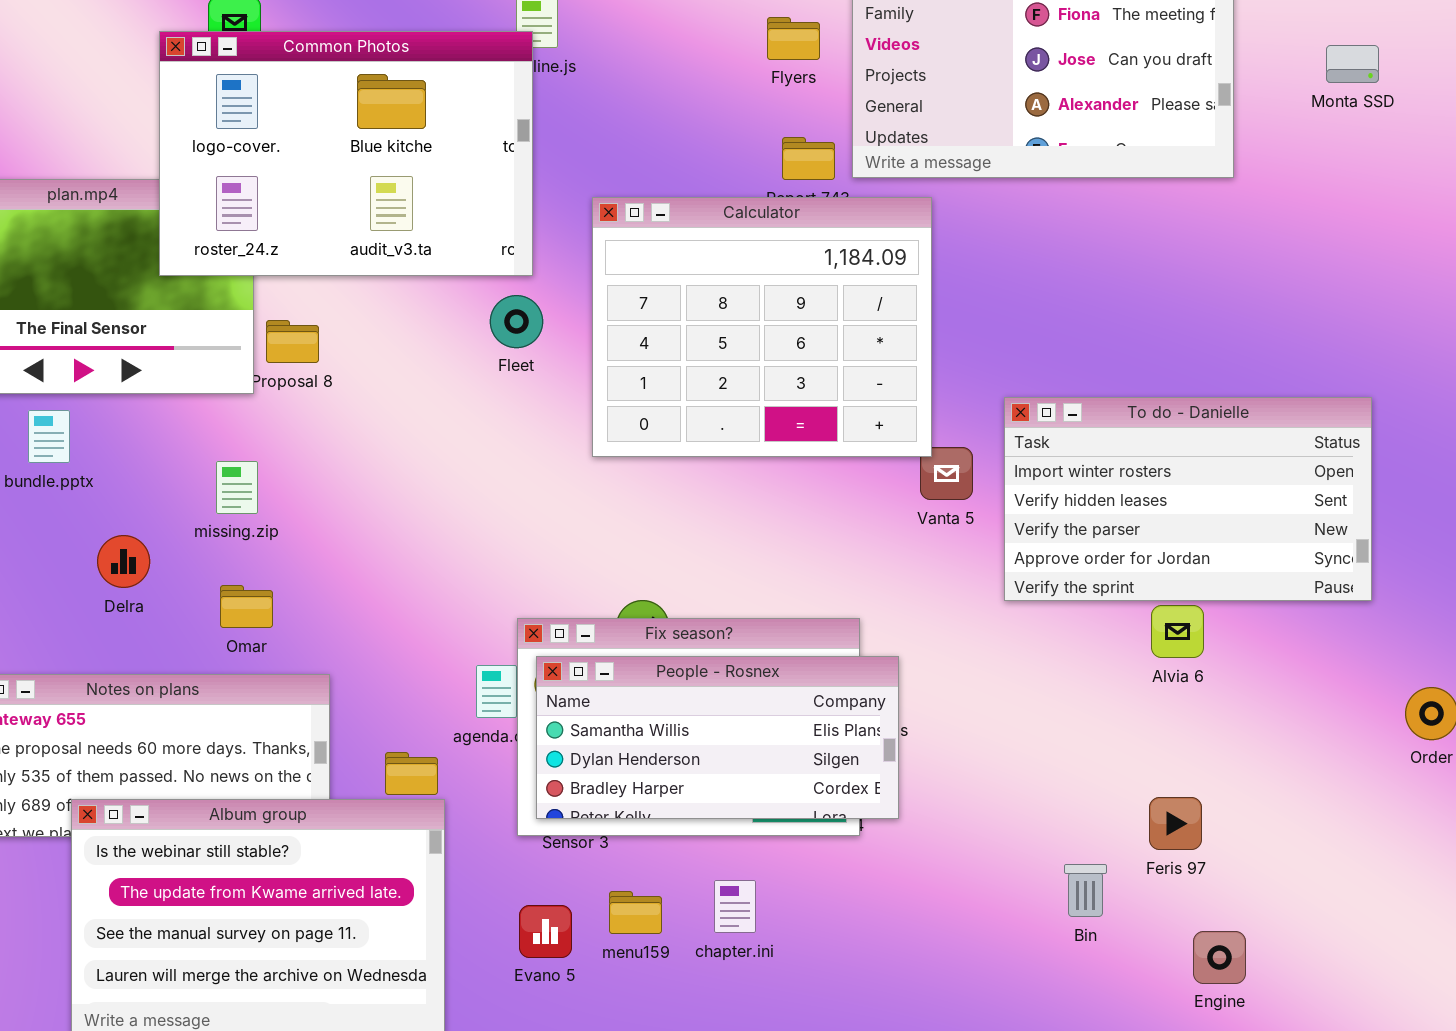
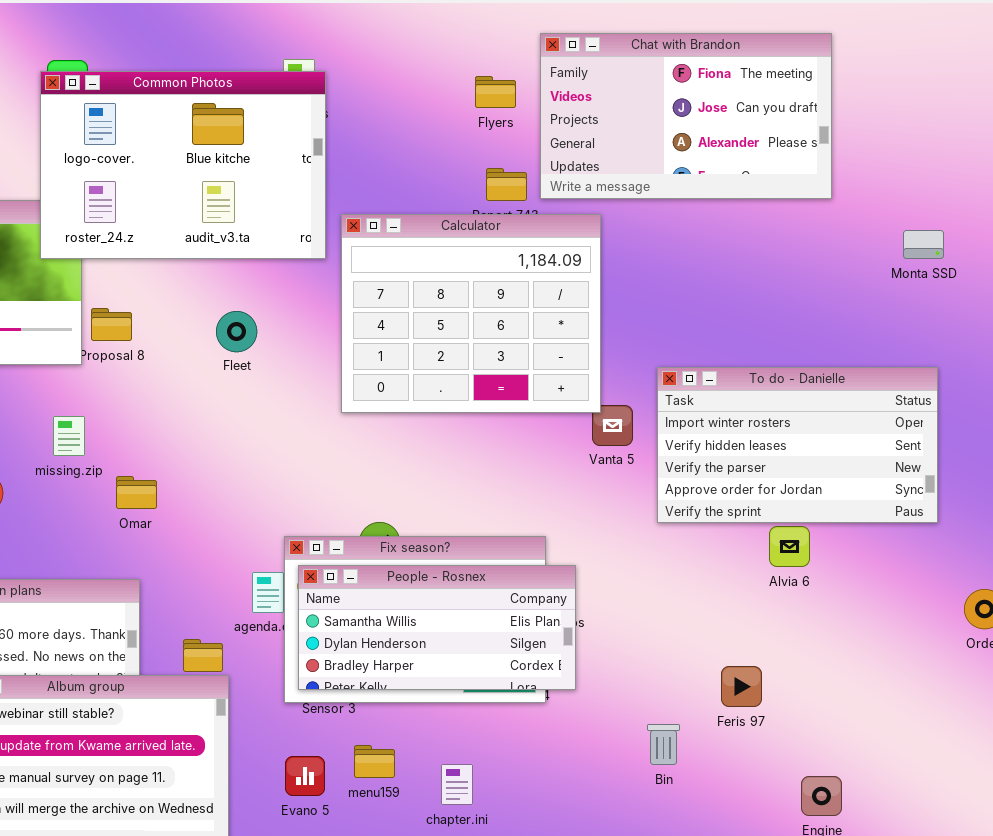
Common Photos: [159,31,533,276] -> [40,71,326,259], moved
Monta SSD: [1326,45,1379,83] -> [903,230,944,259], moved
Fleet: [490,295,543,348] -> [216,311,257,352], moved
Omar: [220,585,273,628] -> [116,476,157,509], moved
Feris 97: [1149,797,1202,850] -> [721,666,762,707], moved
Bin: [1064,864,1107,917] -> [647,724,680,765], moved
chapter.ini: [714,880,756,933] -> [441,764,473,805], moved

